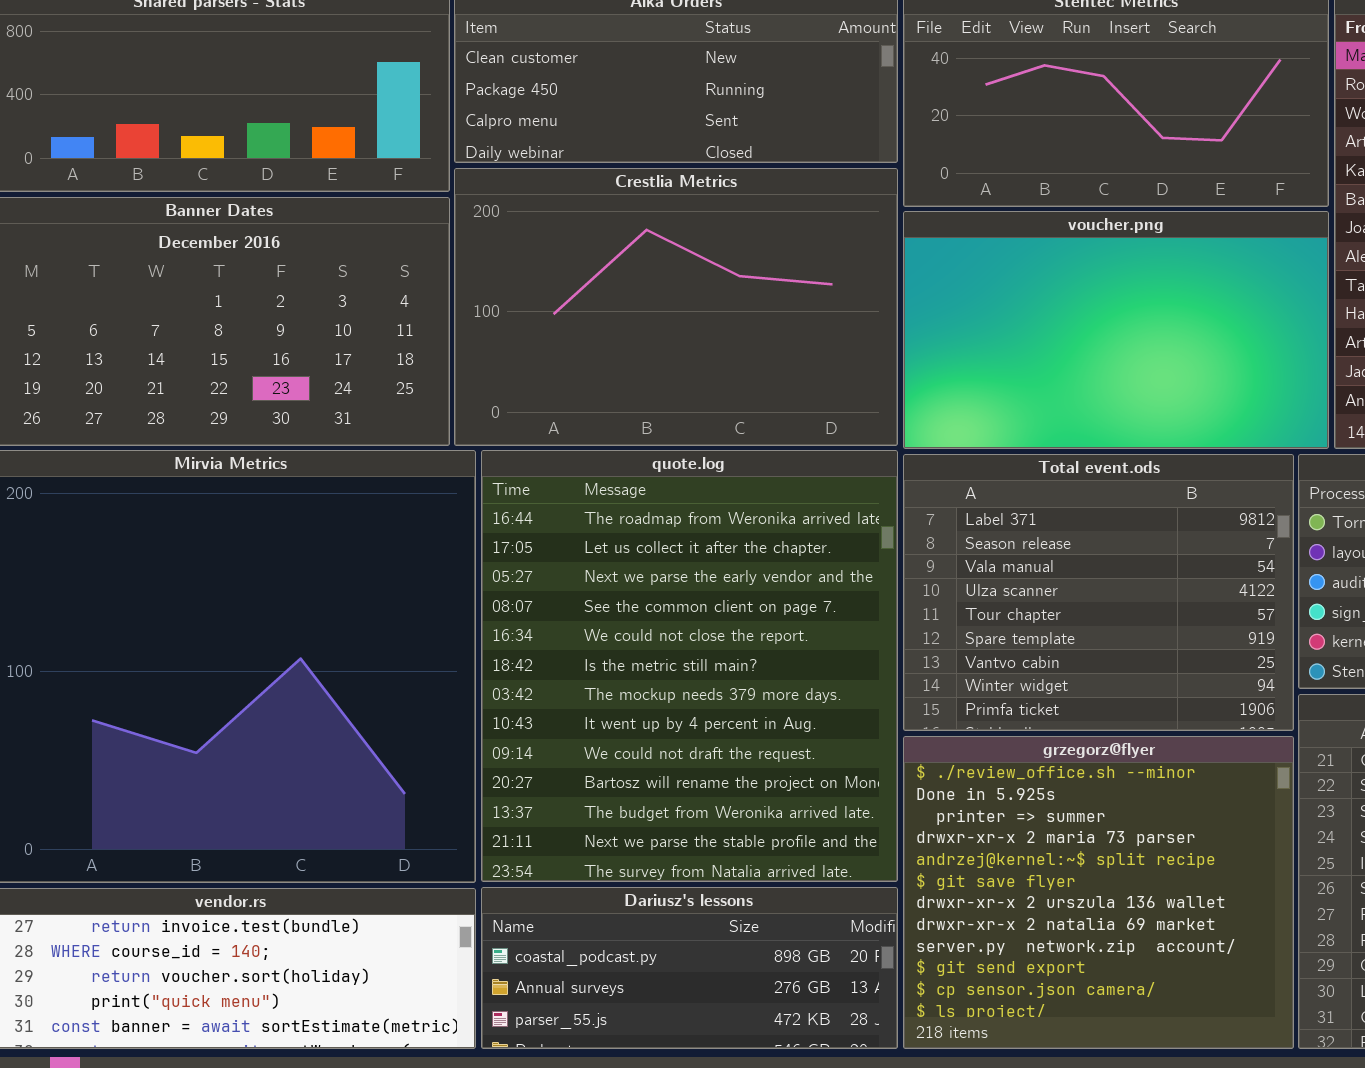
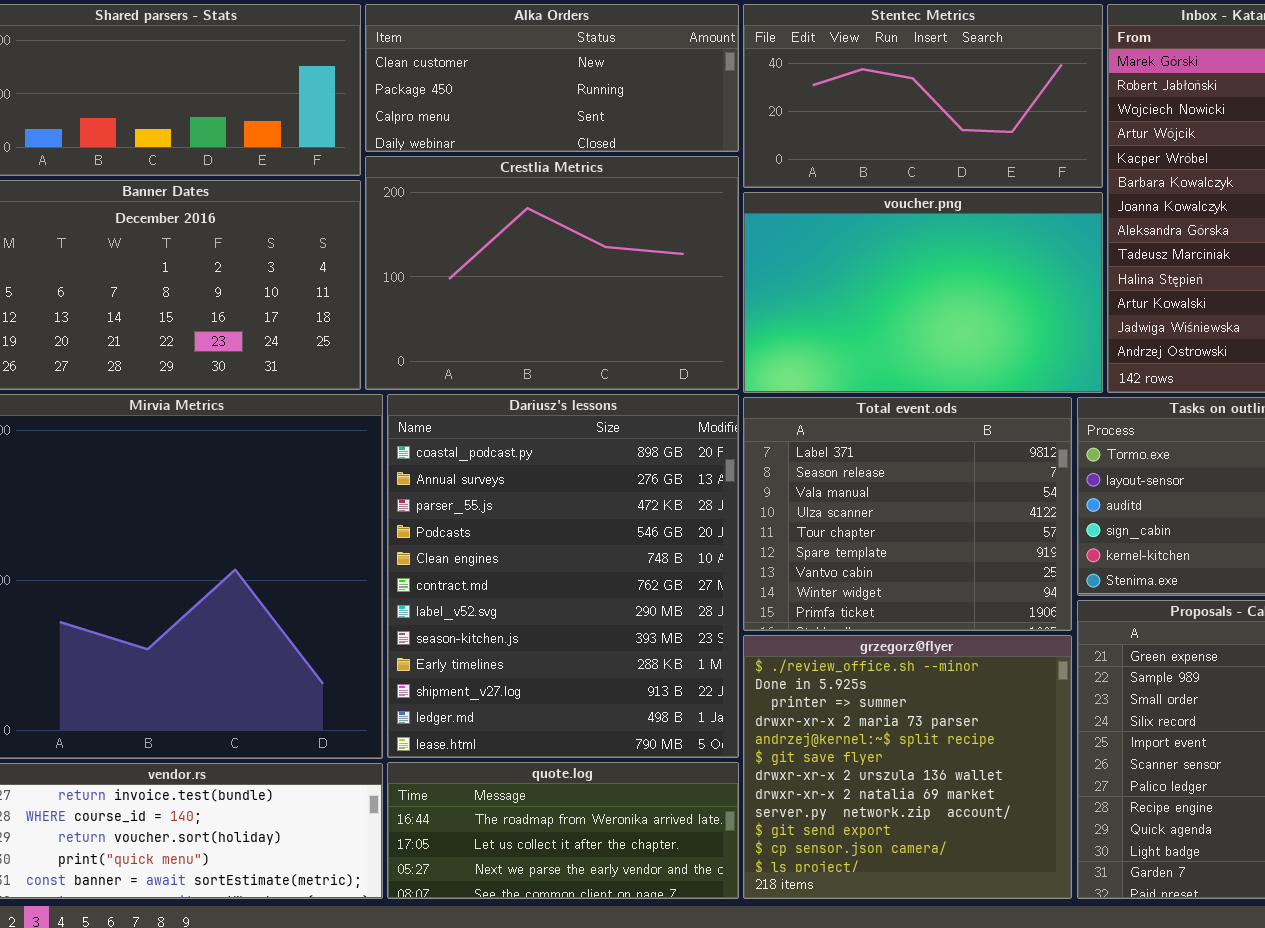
quote.log: [481,450,898,882] -> [387,762,739,899], moved, resized
Dariusz's lessons: [481,887,898,1049] -> [387,394,739,758], moved, resized

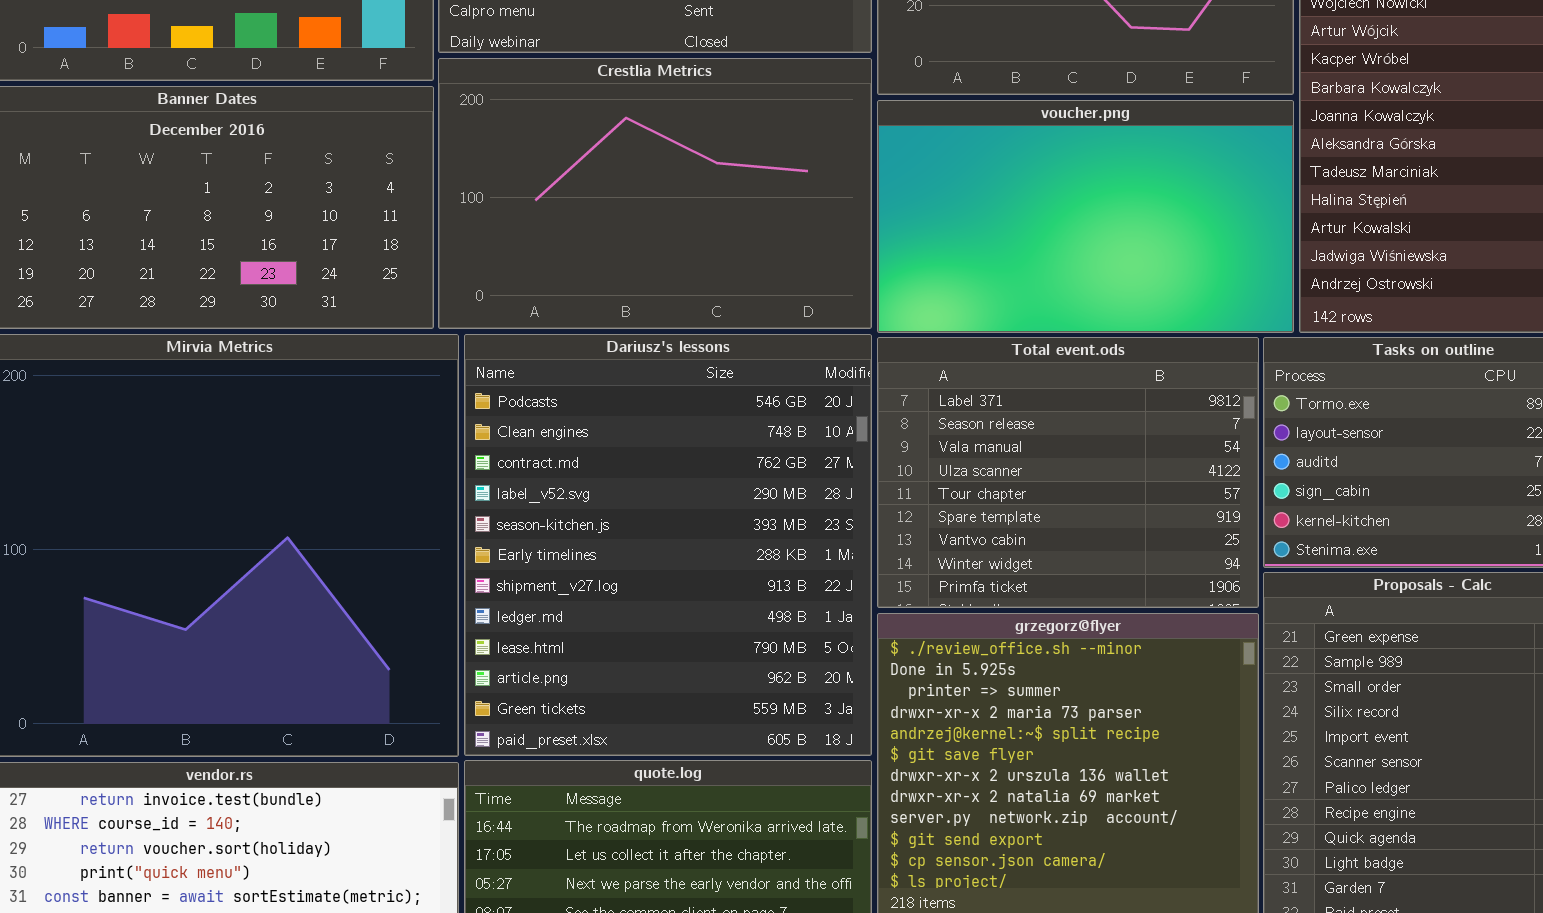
Dariusz's lessons: [387,394,739,758] -> [464,334,872,756], scrolled down 3 rows

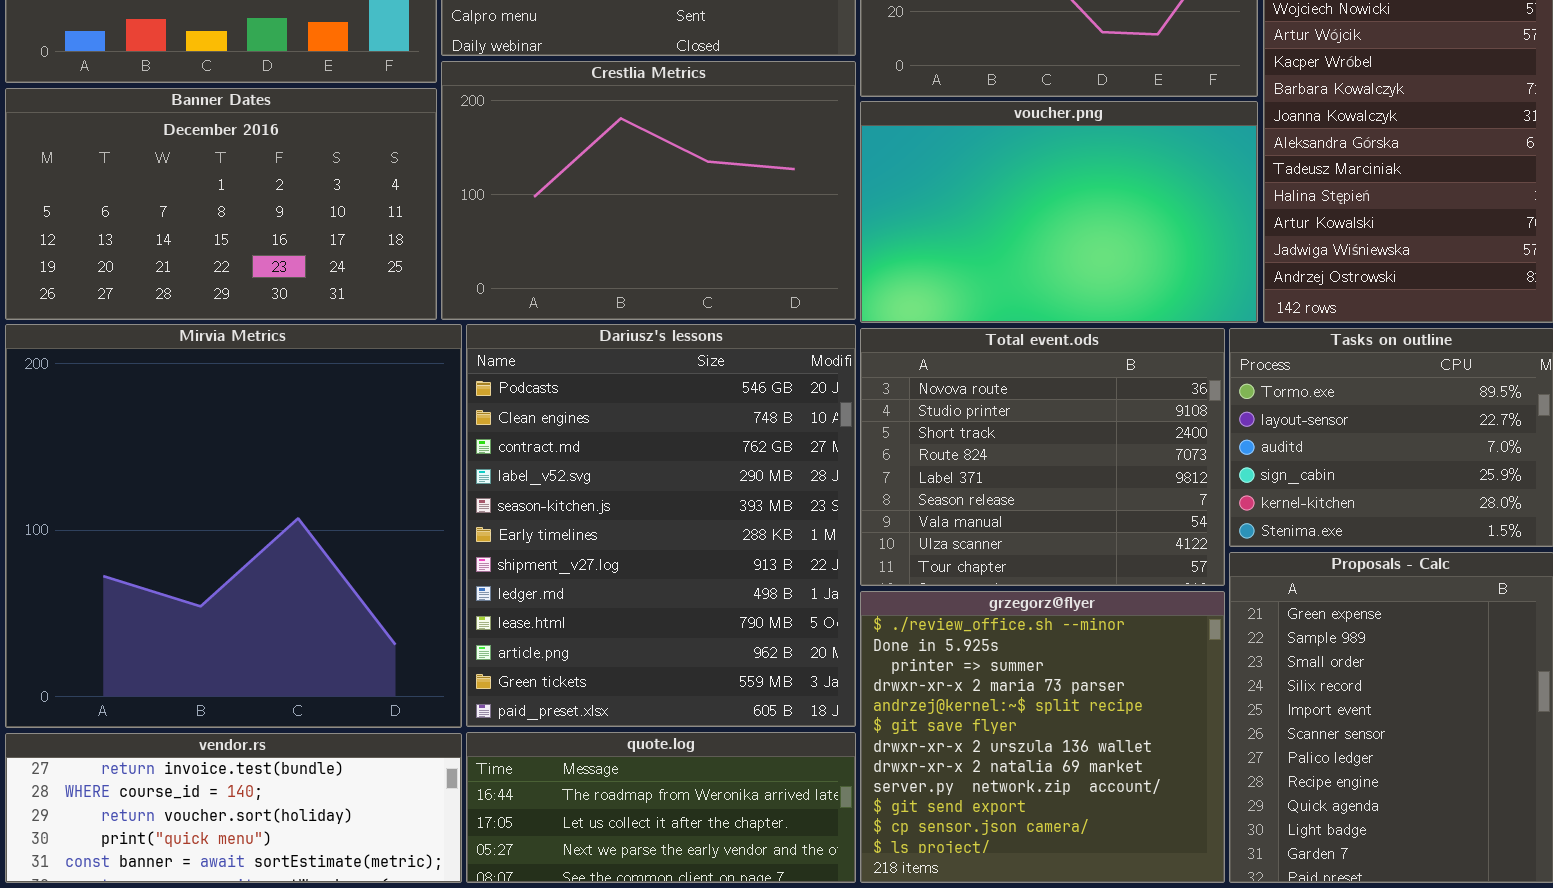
Total event.ods: [877,337,1259,608] -> [860,328,1225,586], scrolled up 4 rows

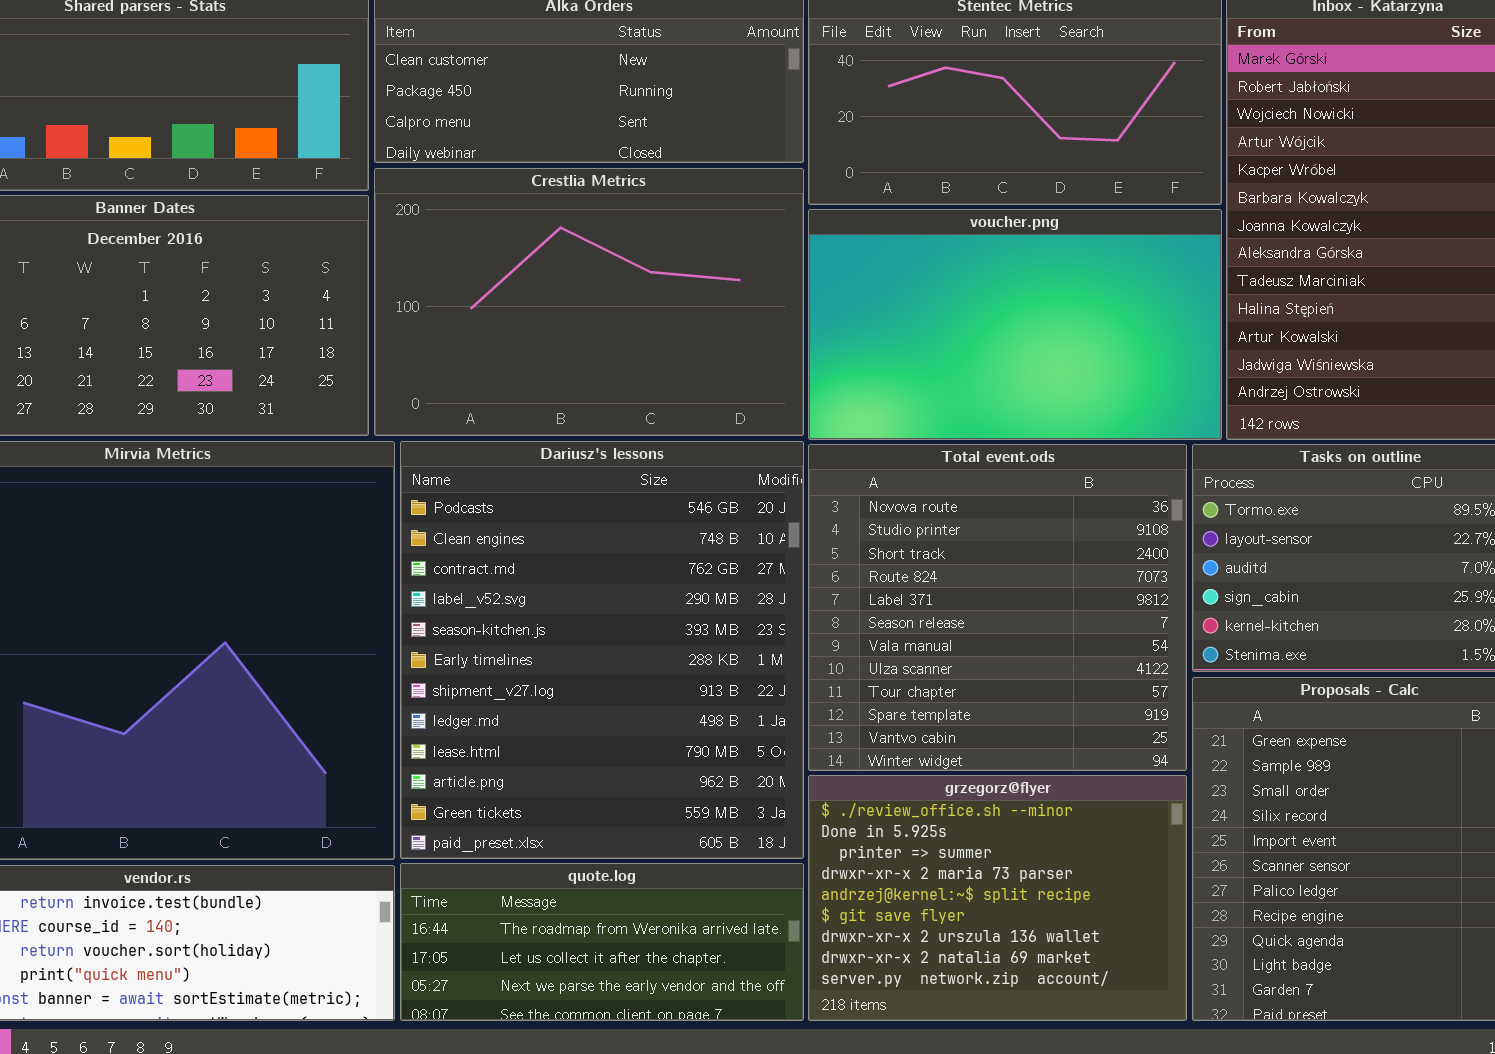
Total event.ods: [860,328,1225,586] -> [808,444,1187,771], resized
grzegorz@flyer: [860,591,1225,883] -> [808,775,1187,1021], resized

